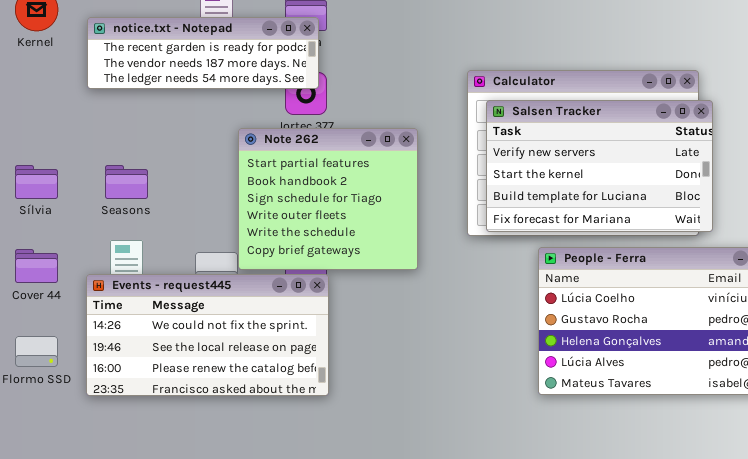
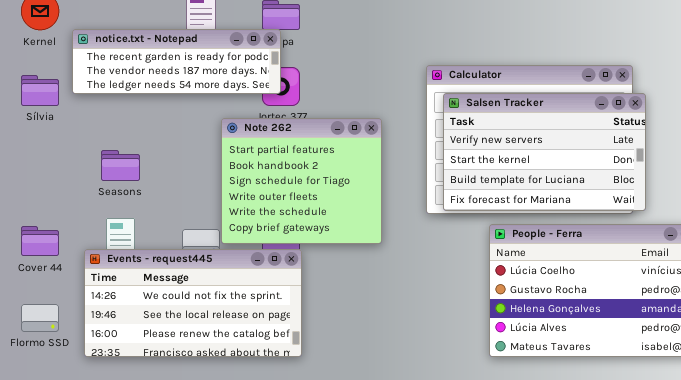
notice.txt - Notepad: [87,17,319,89] -> [72,29,281,94], moved
Sílvia: [15,165,58,199] -> [21,75,59,106], moved

